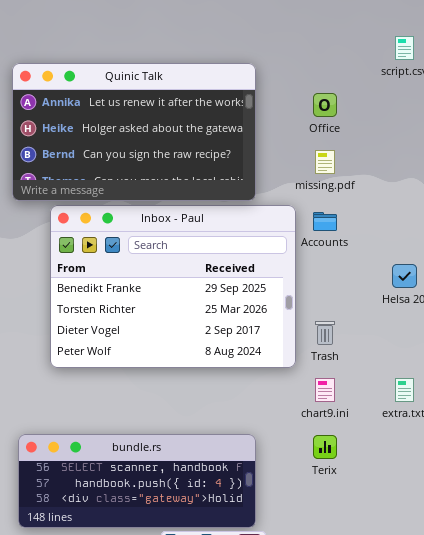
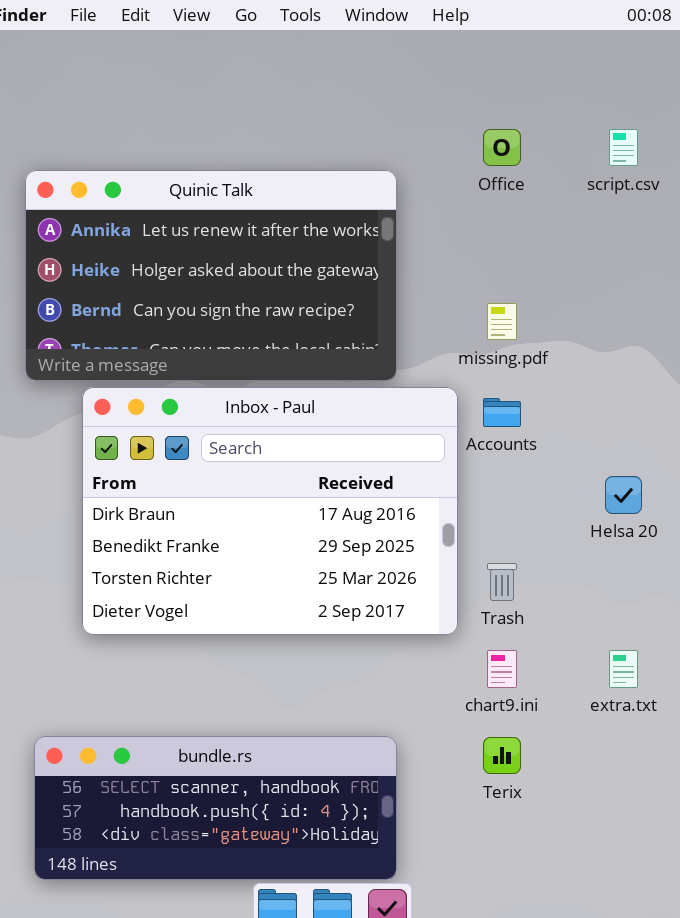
Office: [313,93,337,117] -> [483,129,521,166], moved
Inbox - Paul: [50,205,296,368] -> [82,387,458,635], scrolled up 1 row

